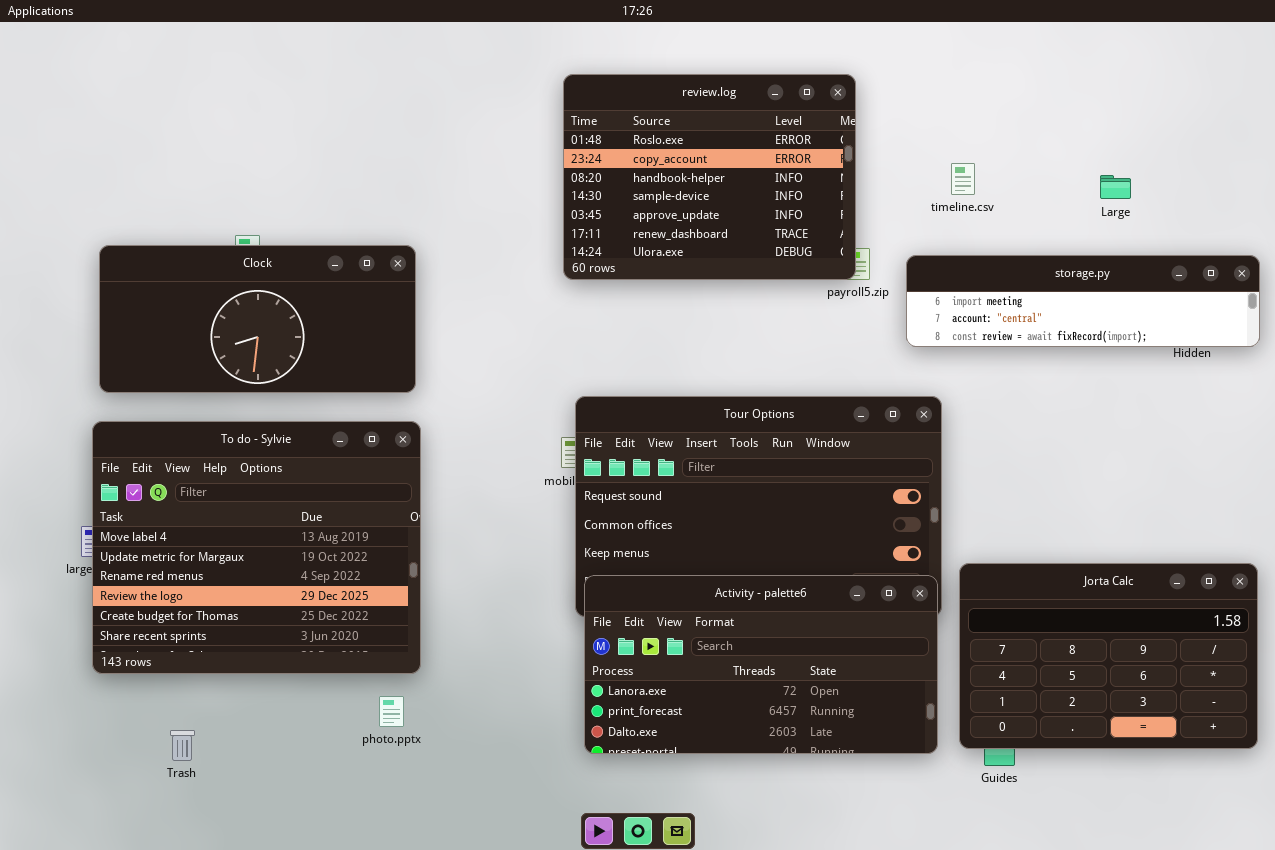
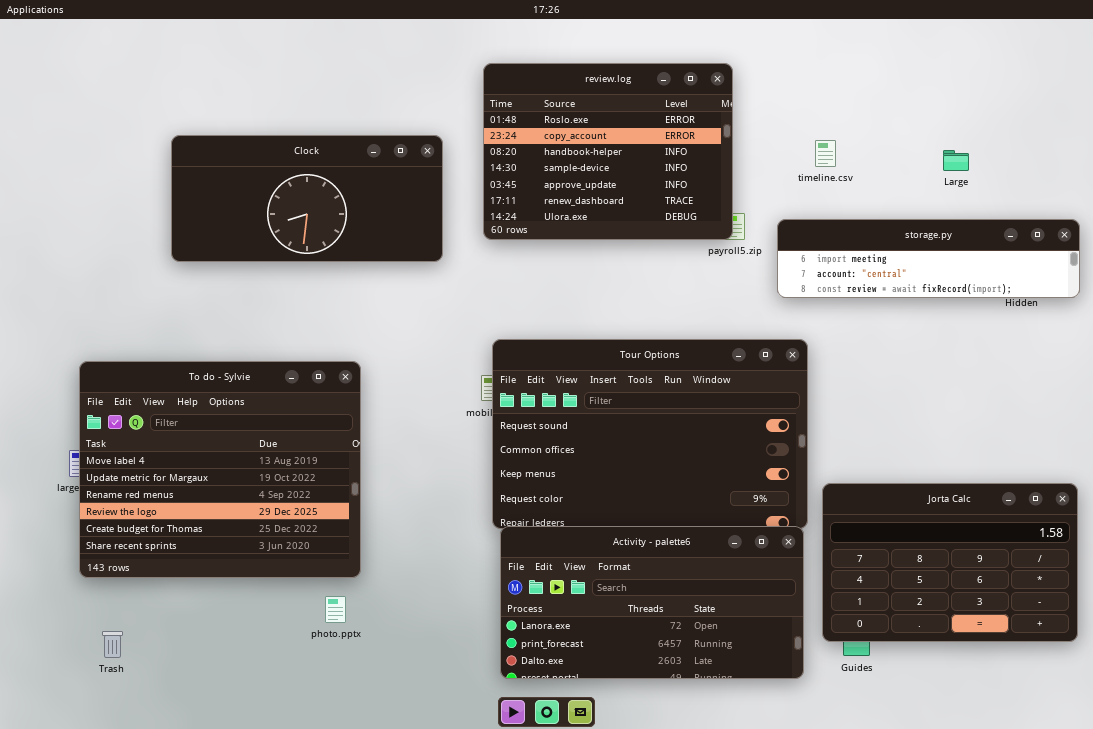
Clock: [99,245,416,393] -> [171,135,443,262], moved
Activity - palette6: [584,575,938,754] -> [500,526,804,679], moved
Trash: [170,730,195,761] -> [102,631,123,658], moved

